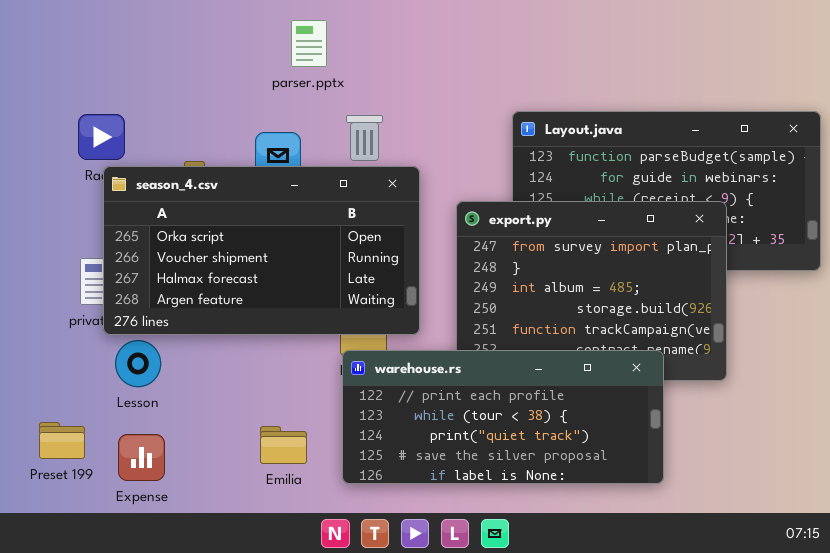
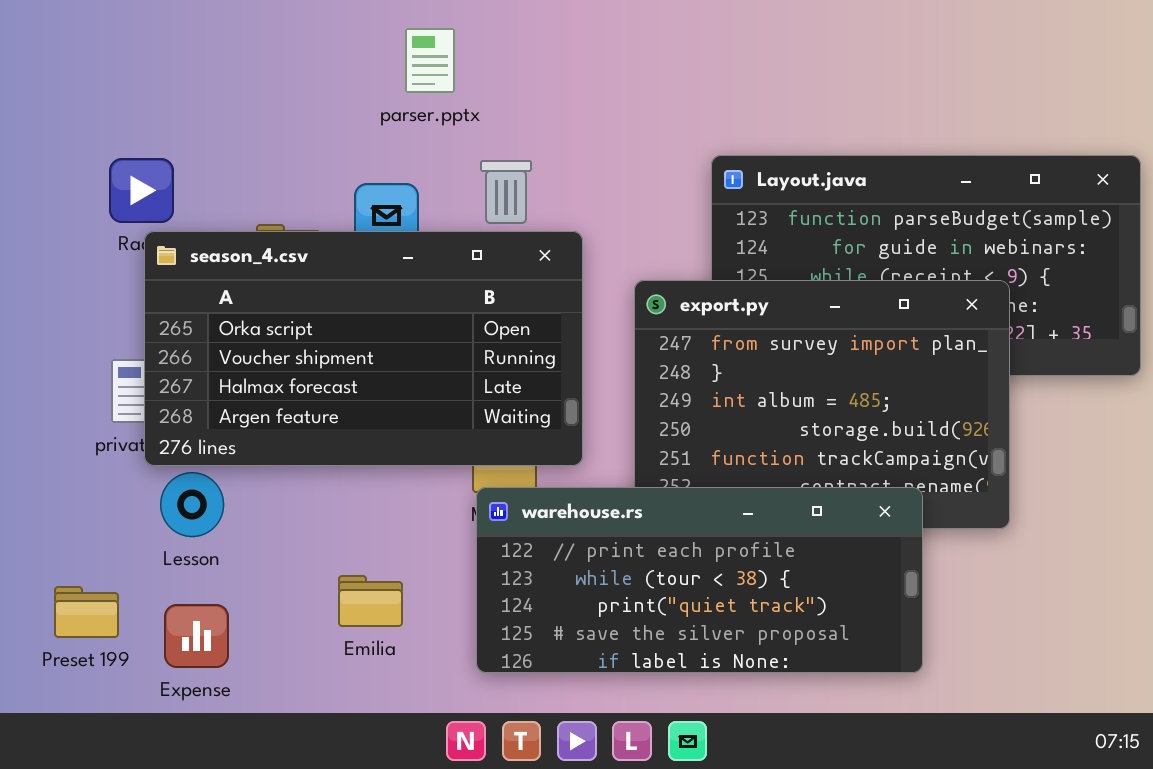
Emilia: [260,426,307,464] -> [338,575,403,627], moved

